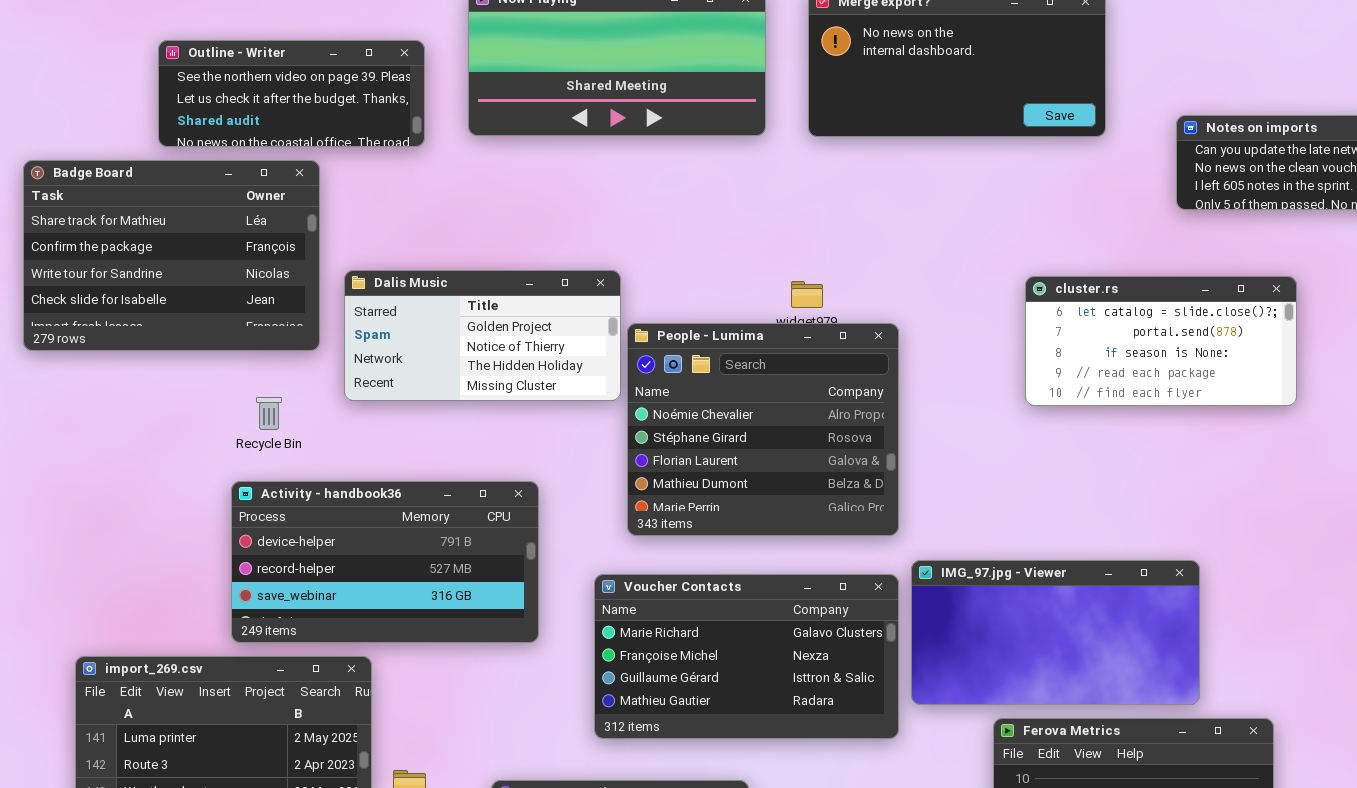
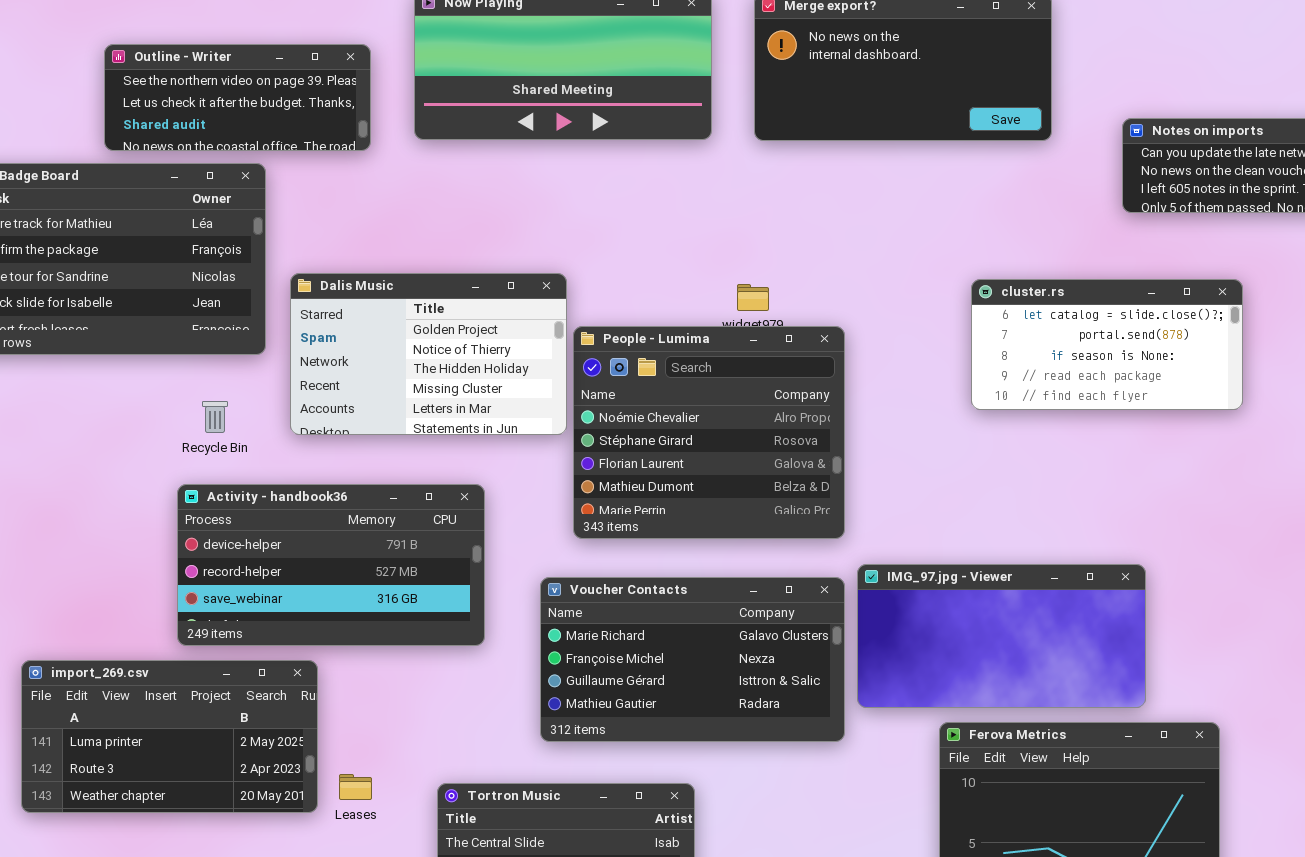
Dalis Music: [344,270,621,401] -> [290,273,567,435], resized

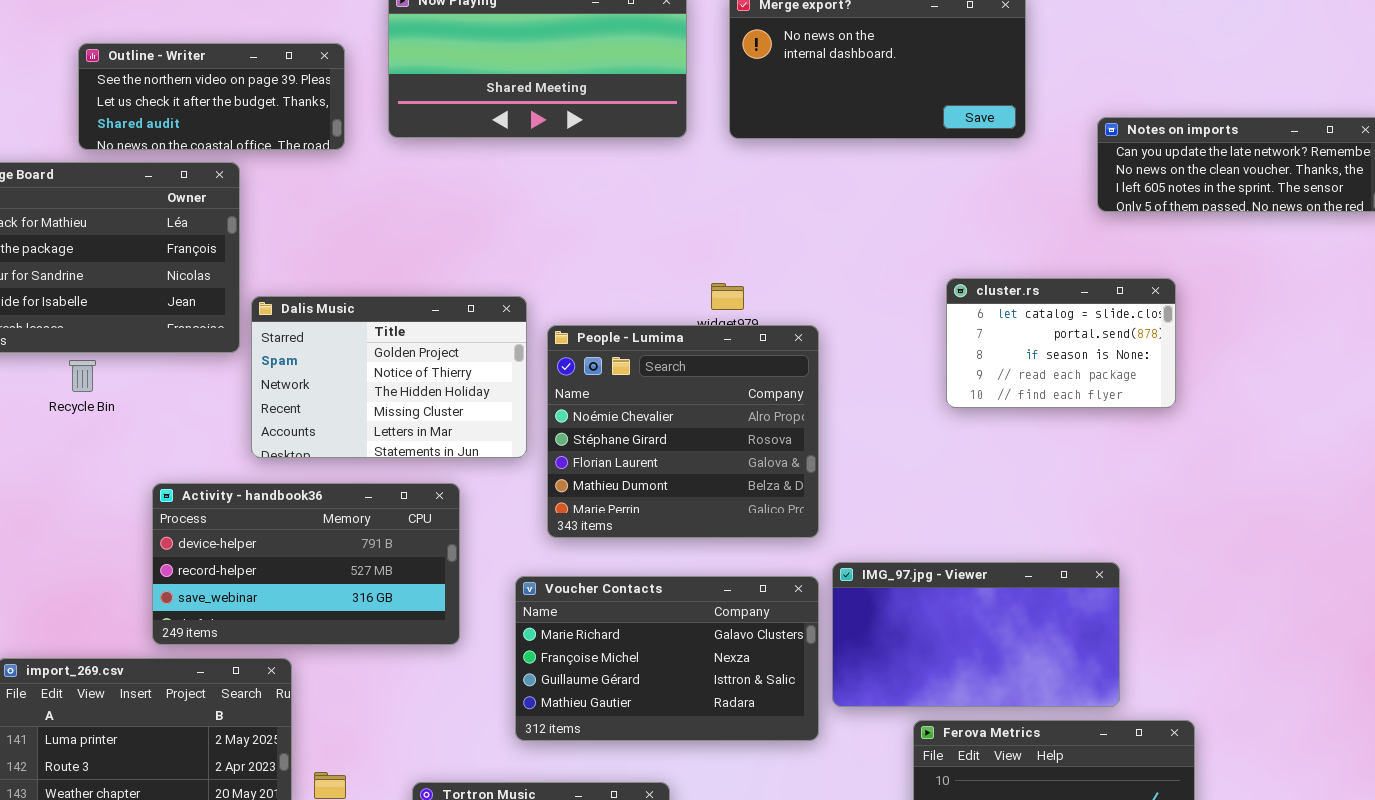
Dalis Music: [290,273,567,435] -> [251,296,527,458], moved
cluster.rs: [971,279,1243,410] -> [946,278,1176,408], resized
Recycle Bin: [202,401,228,433] -> [69,360,96,392], moved

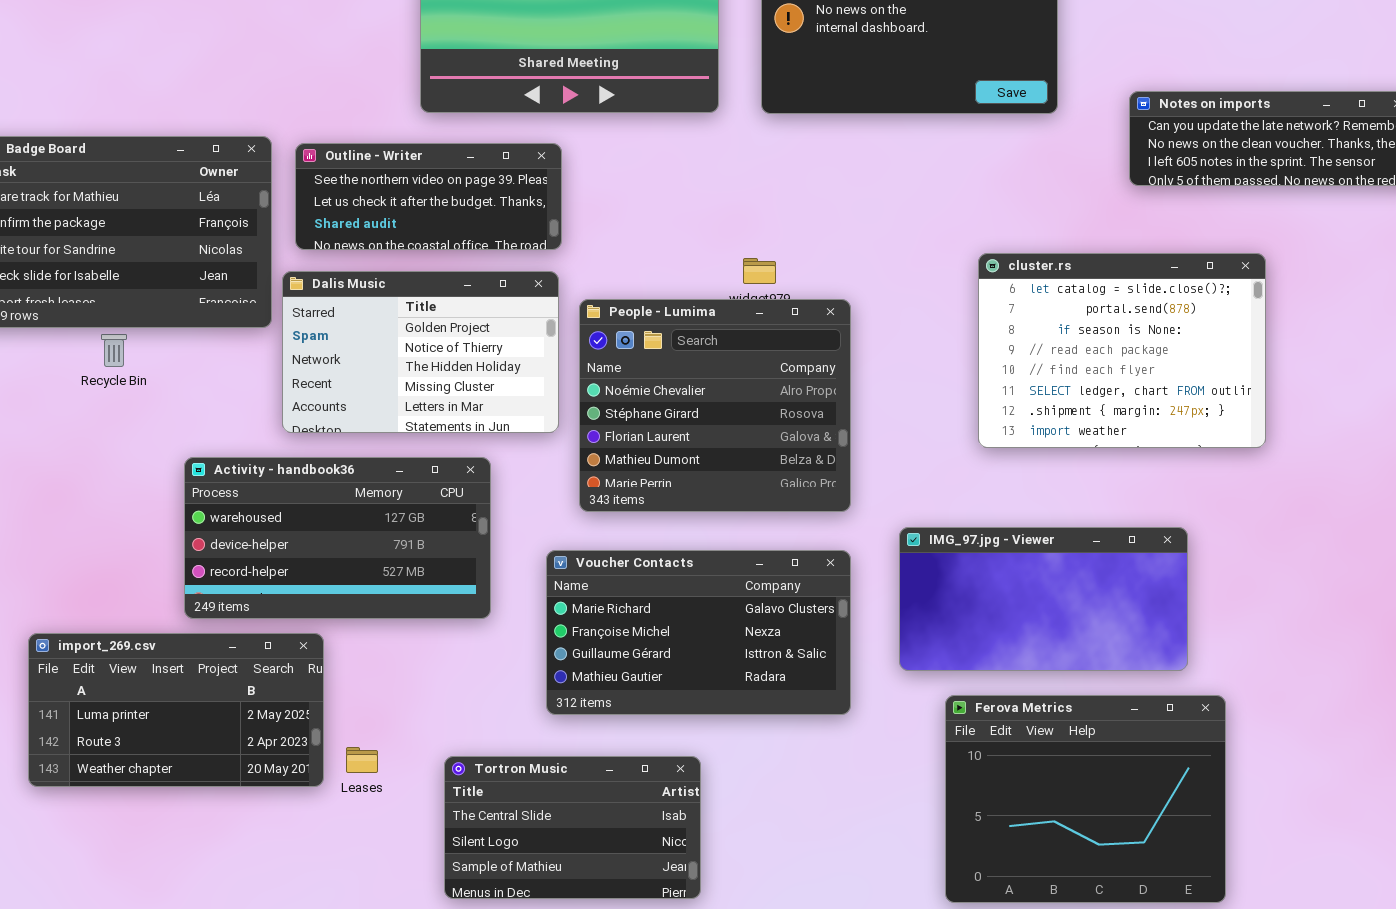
Outline - Writer: [78,43,345,150] -> [295,143,562,250], moved
cluster.rs: [946,278,1176,408] -> [978,253,1266,448], resized
Activity - handbook36: [152,483,460,645] -> [184,457,491,619], scrolled up 1 row
IMG_97.jpg - Viewer: [832,562,1120,707] -> [899,527,1188,671], moved

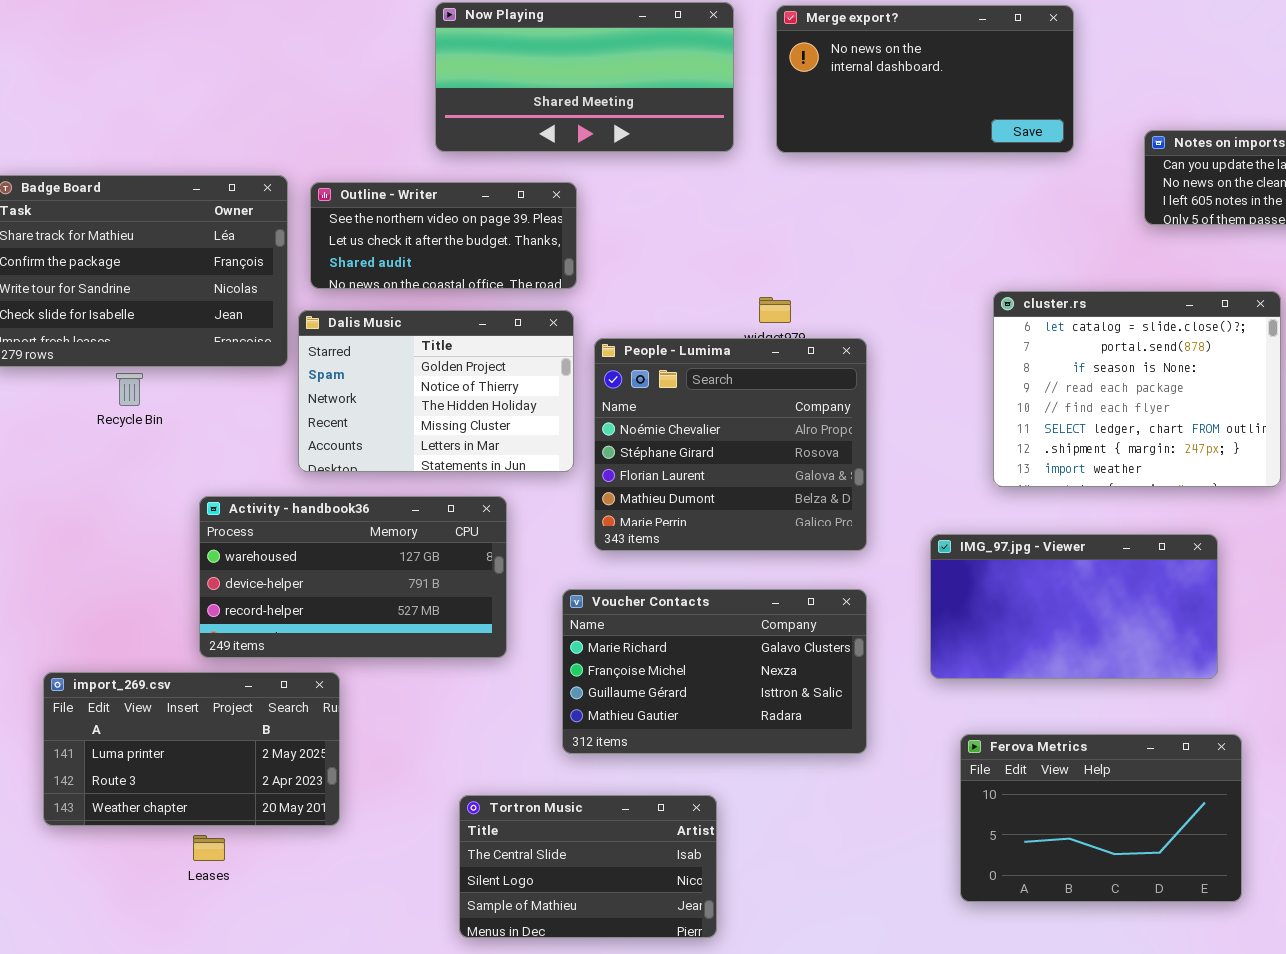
IMG_97.jpg - Viewer: [899,527,1188,671] -> [930,534,1218,679], moved
Ferova Metrics: [945,695,1226,903] -> [960,734,1242,902], resized
Leases: [346,747,378,773] -> [193,835,225,861], moved

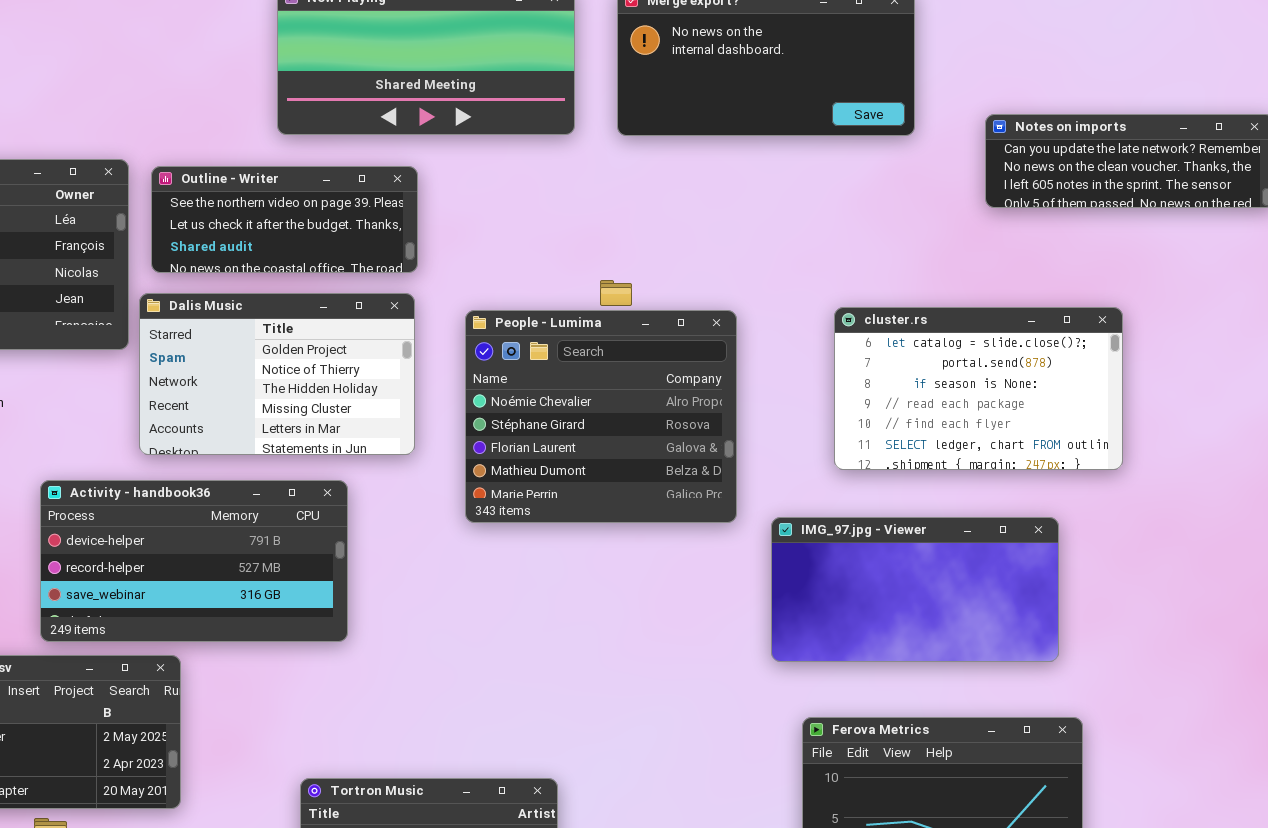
cluster.rs: [993,291,1281,487] -> [834,307,1123,470], resized
People - Lumima: [594,338,867,551] -> [465,310,737,523], moved
Activity - handbook36: [199,496,507,658] -> [40,480,348,642], scrolled down 1 row
Voucher Contacts: [562,589,867,754] -> none, closed

